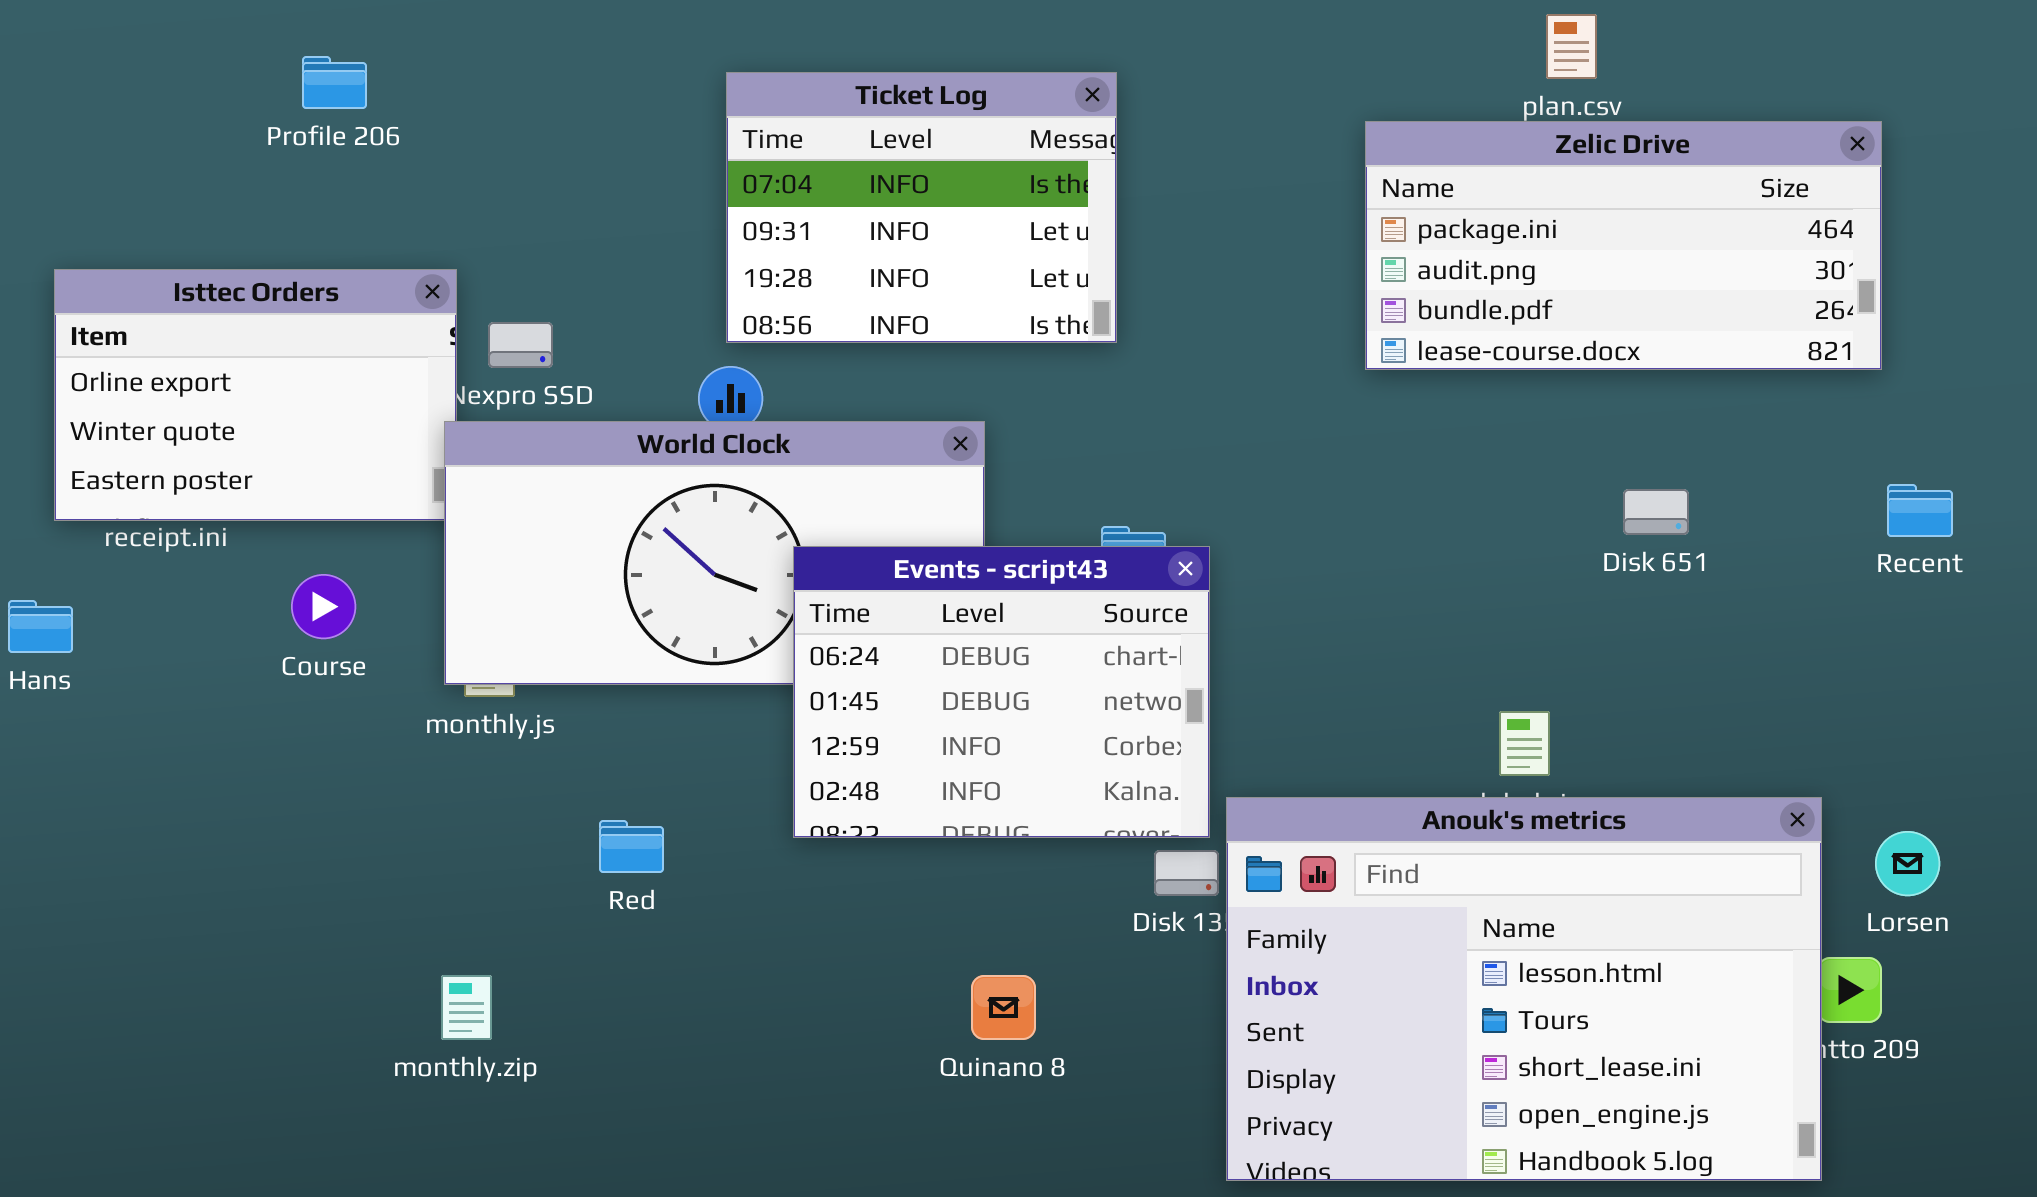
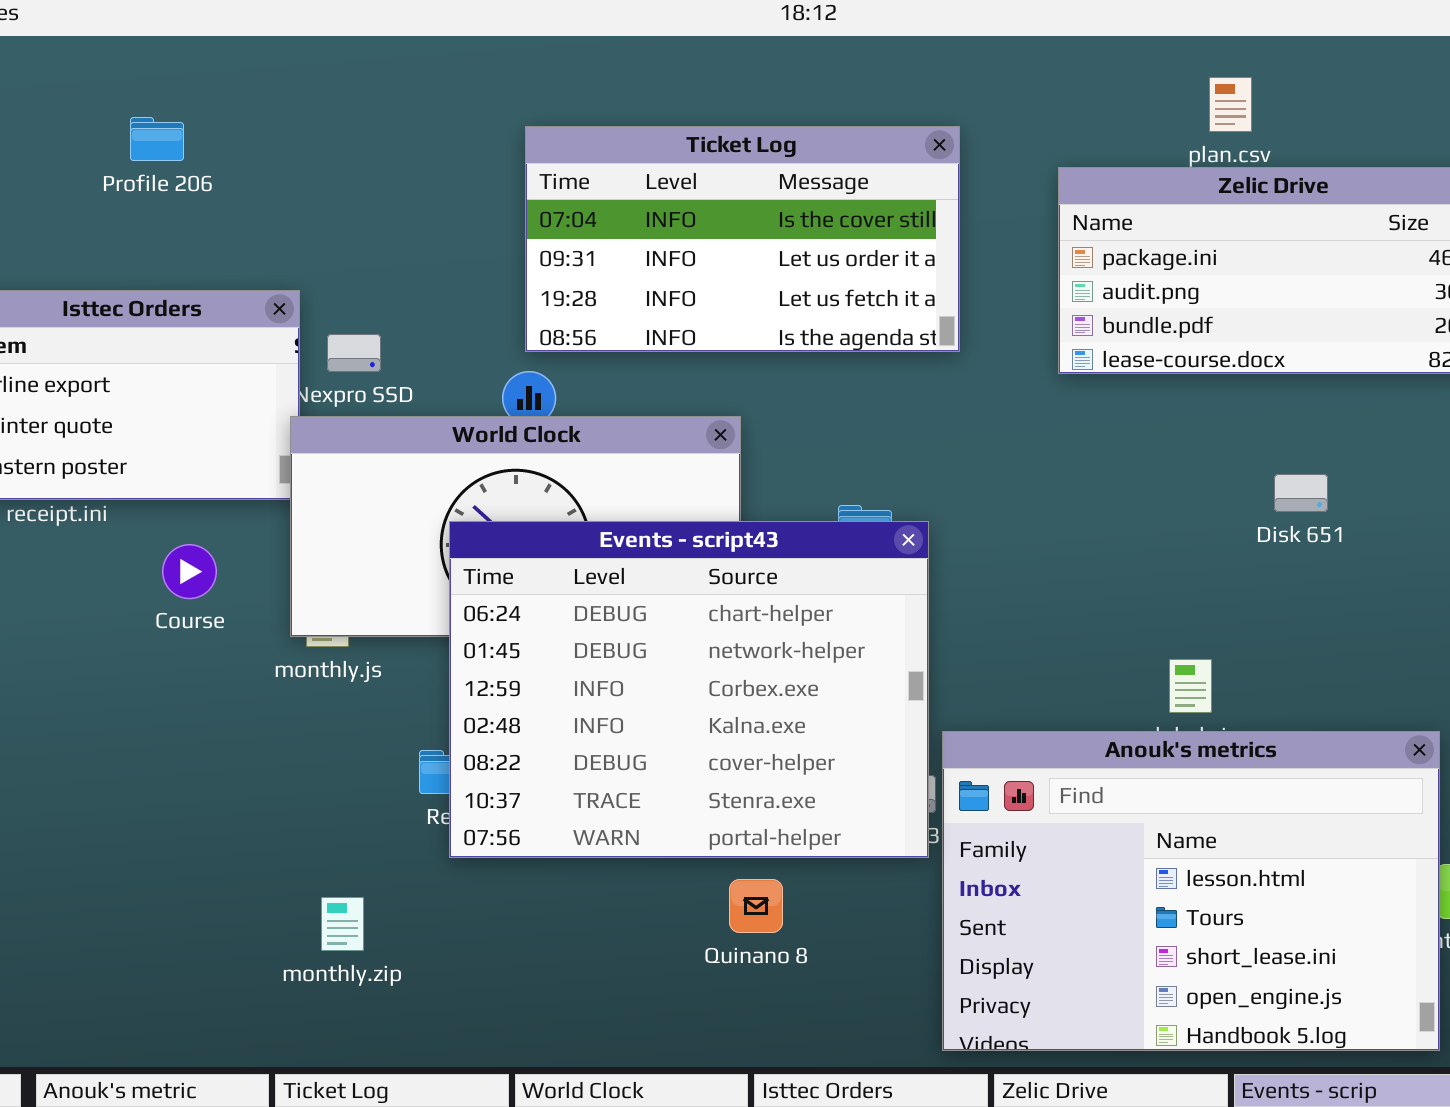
Profile 206: [302,56,367,109] -> [130,117,184,161], moved
Ticket Log: [726,72,1117,343] -> [525,126,960,352], resized
Events - script43: [793,546,1210,838] -> [449,521,929,858], resized
monthly.zip: [441,975,492,1040] -> [321,897,364,951], moved

